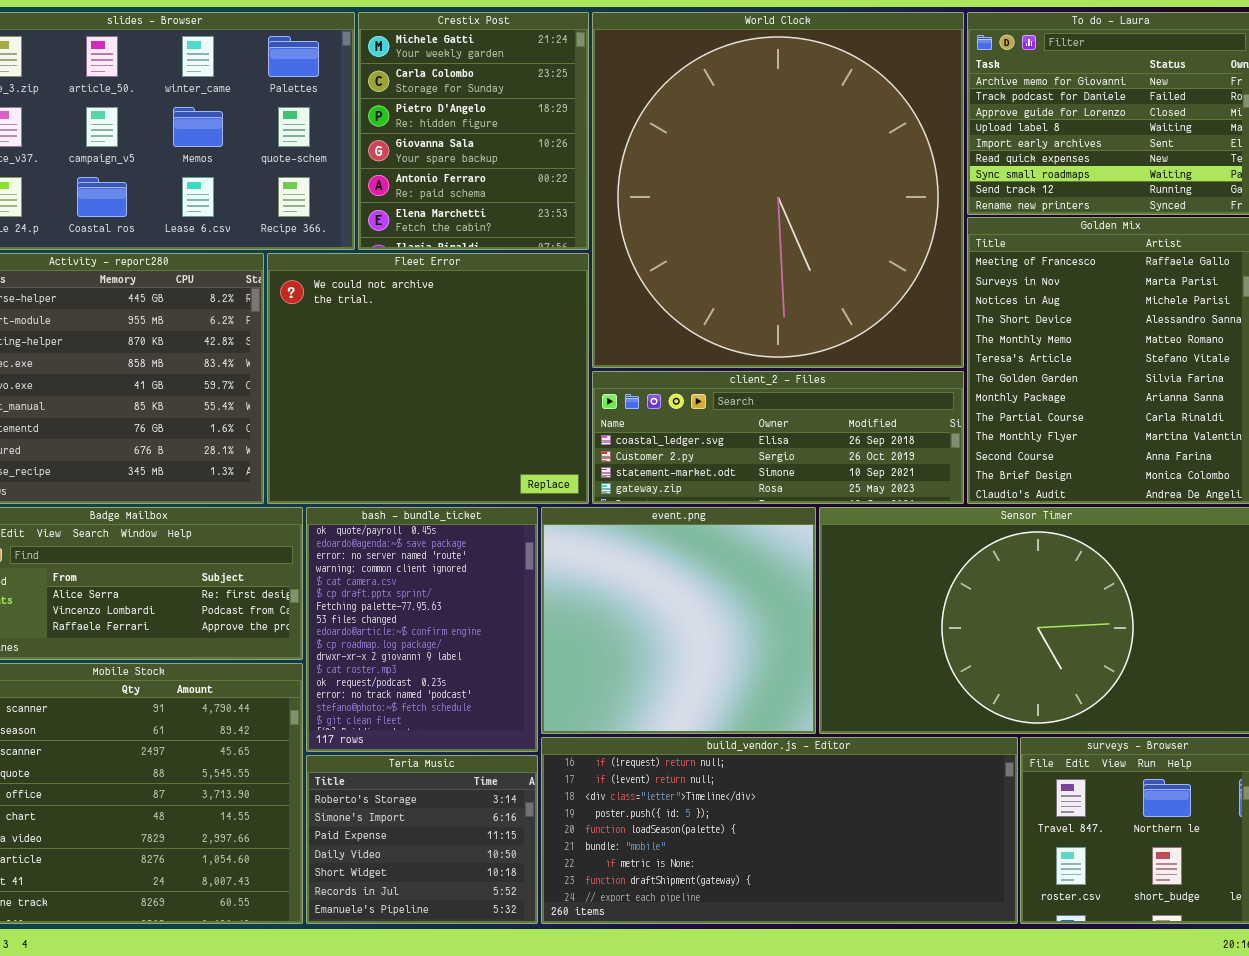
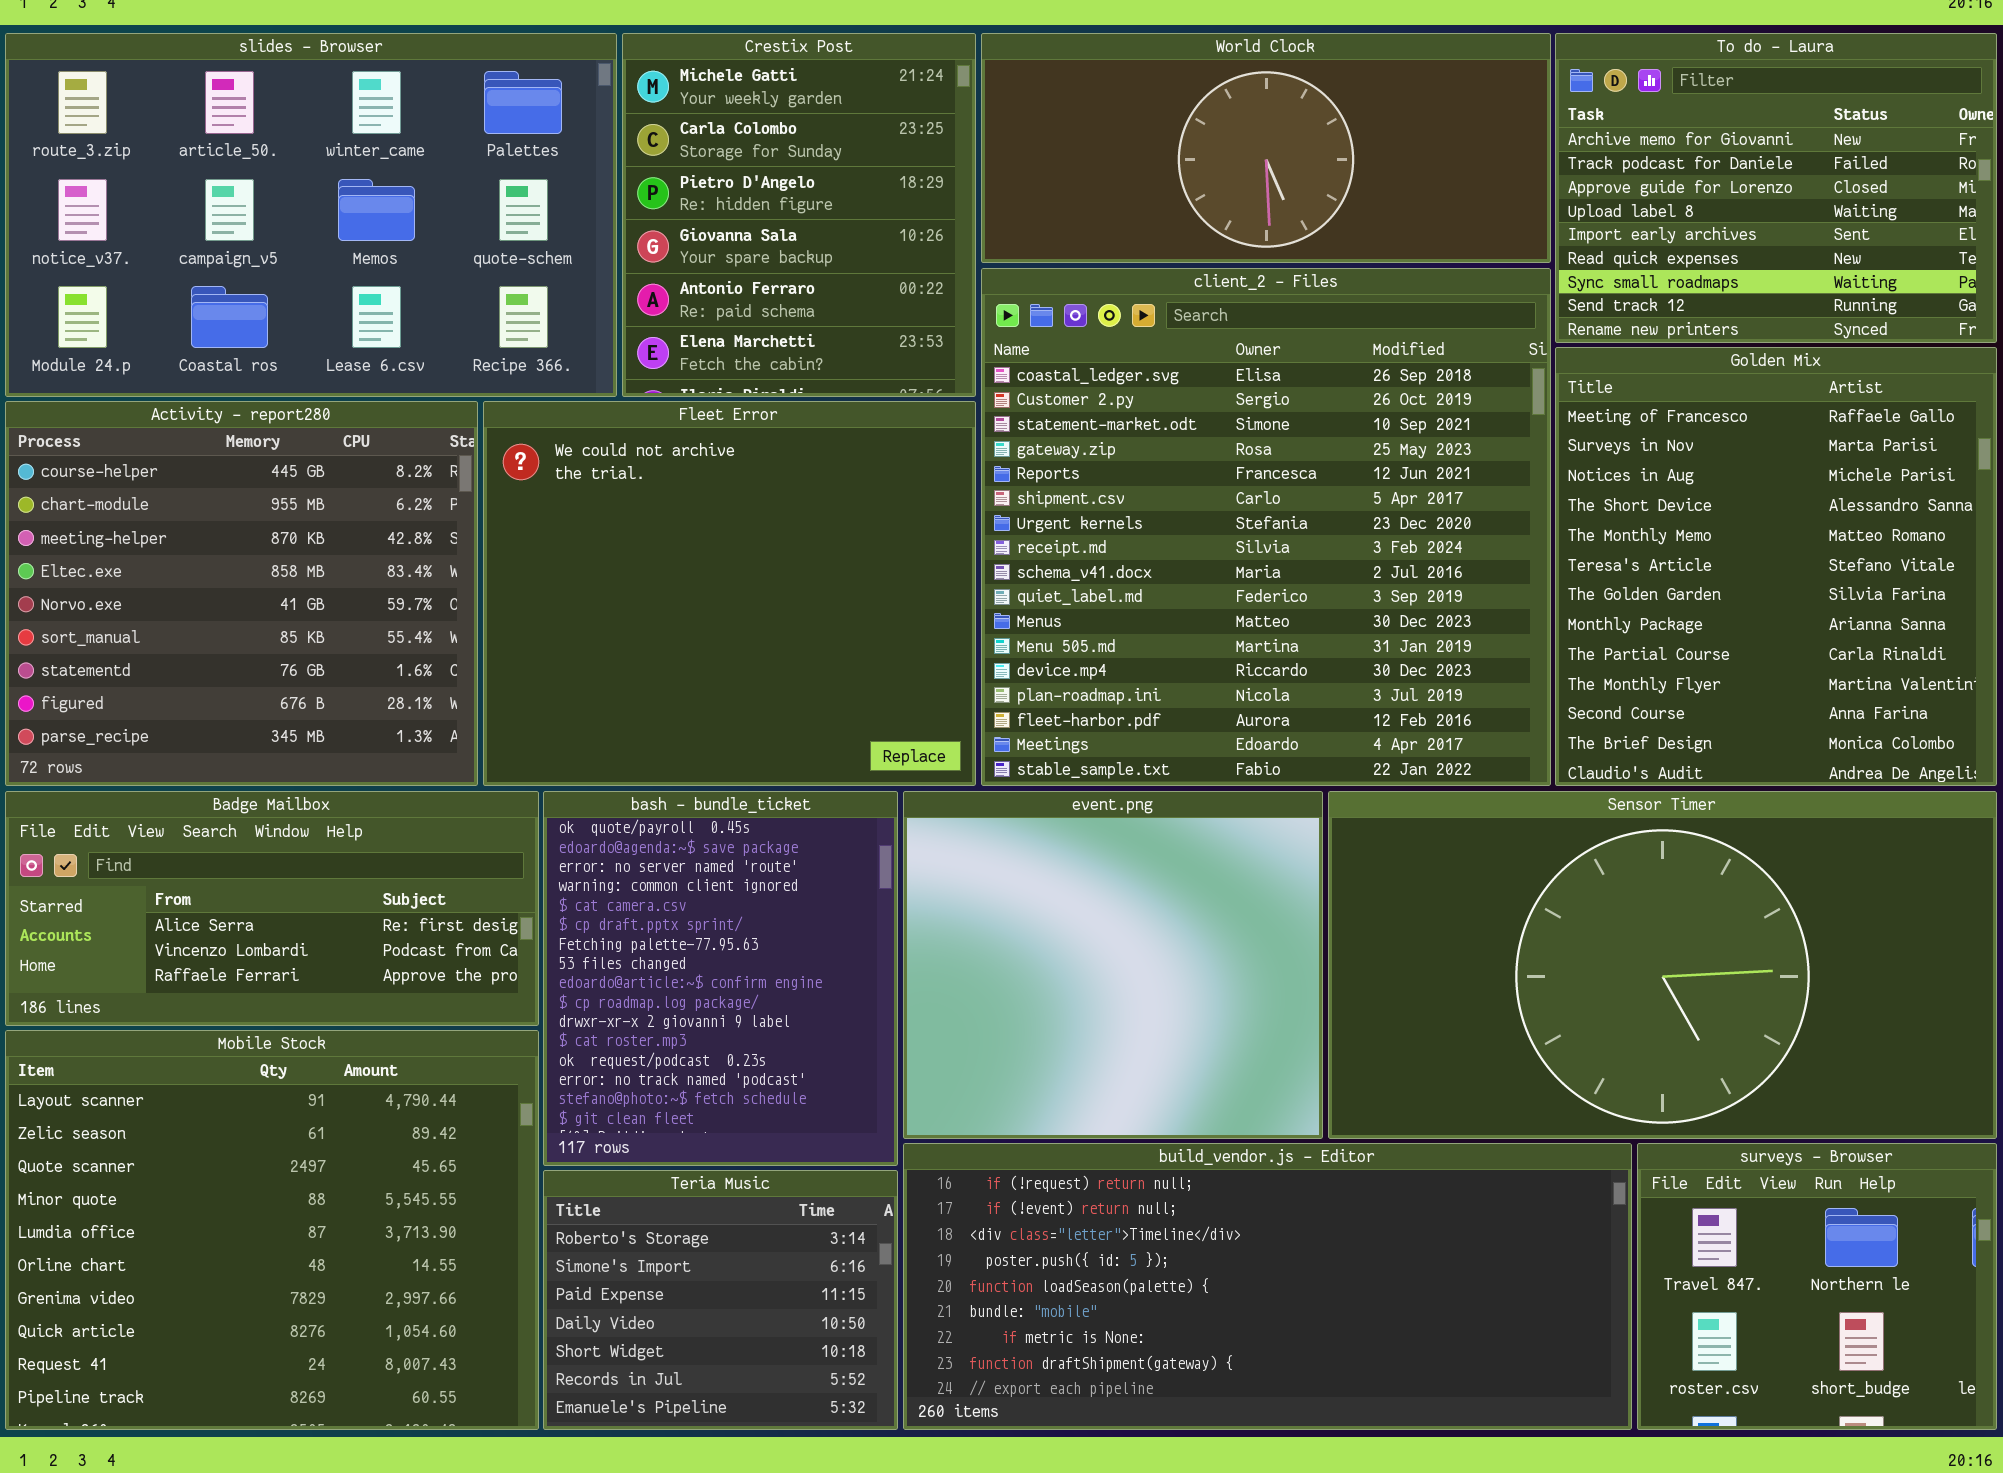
World Clock: [592,12,964,368] -> [981,33,1551,263], resized
client_2 - Files: [592,371,964,504] -> [981,268,1551,786], resized

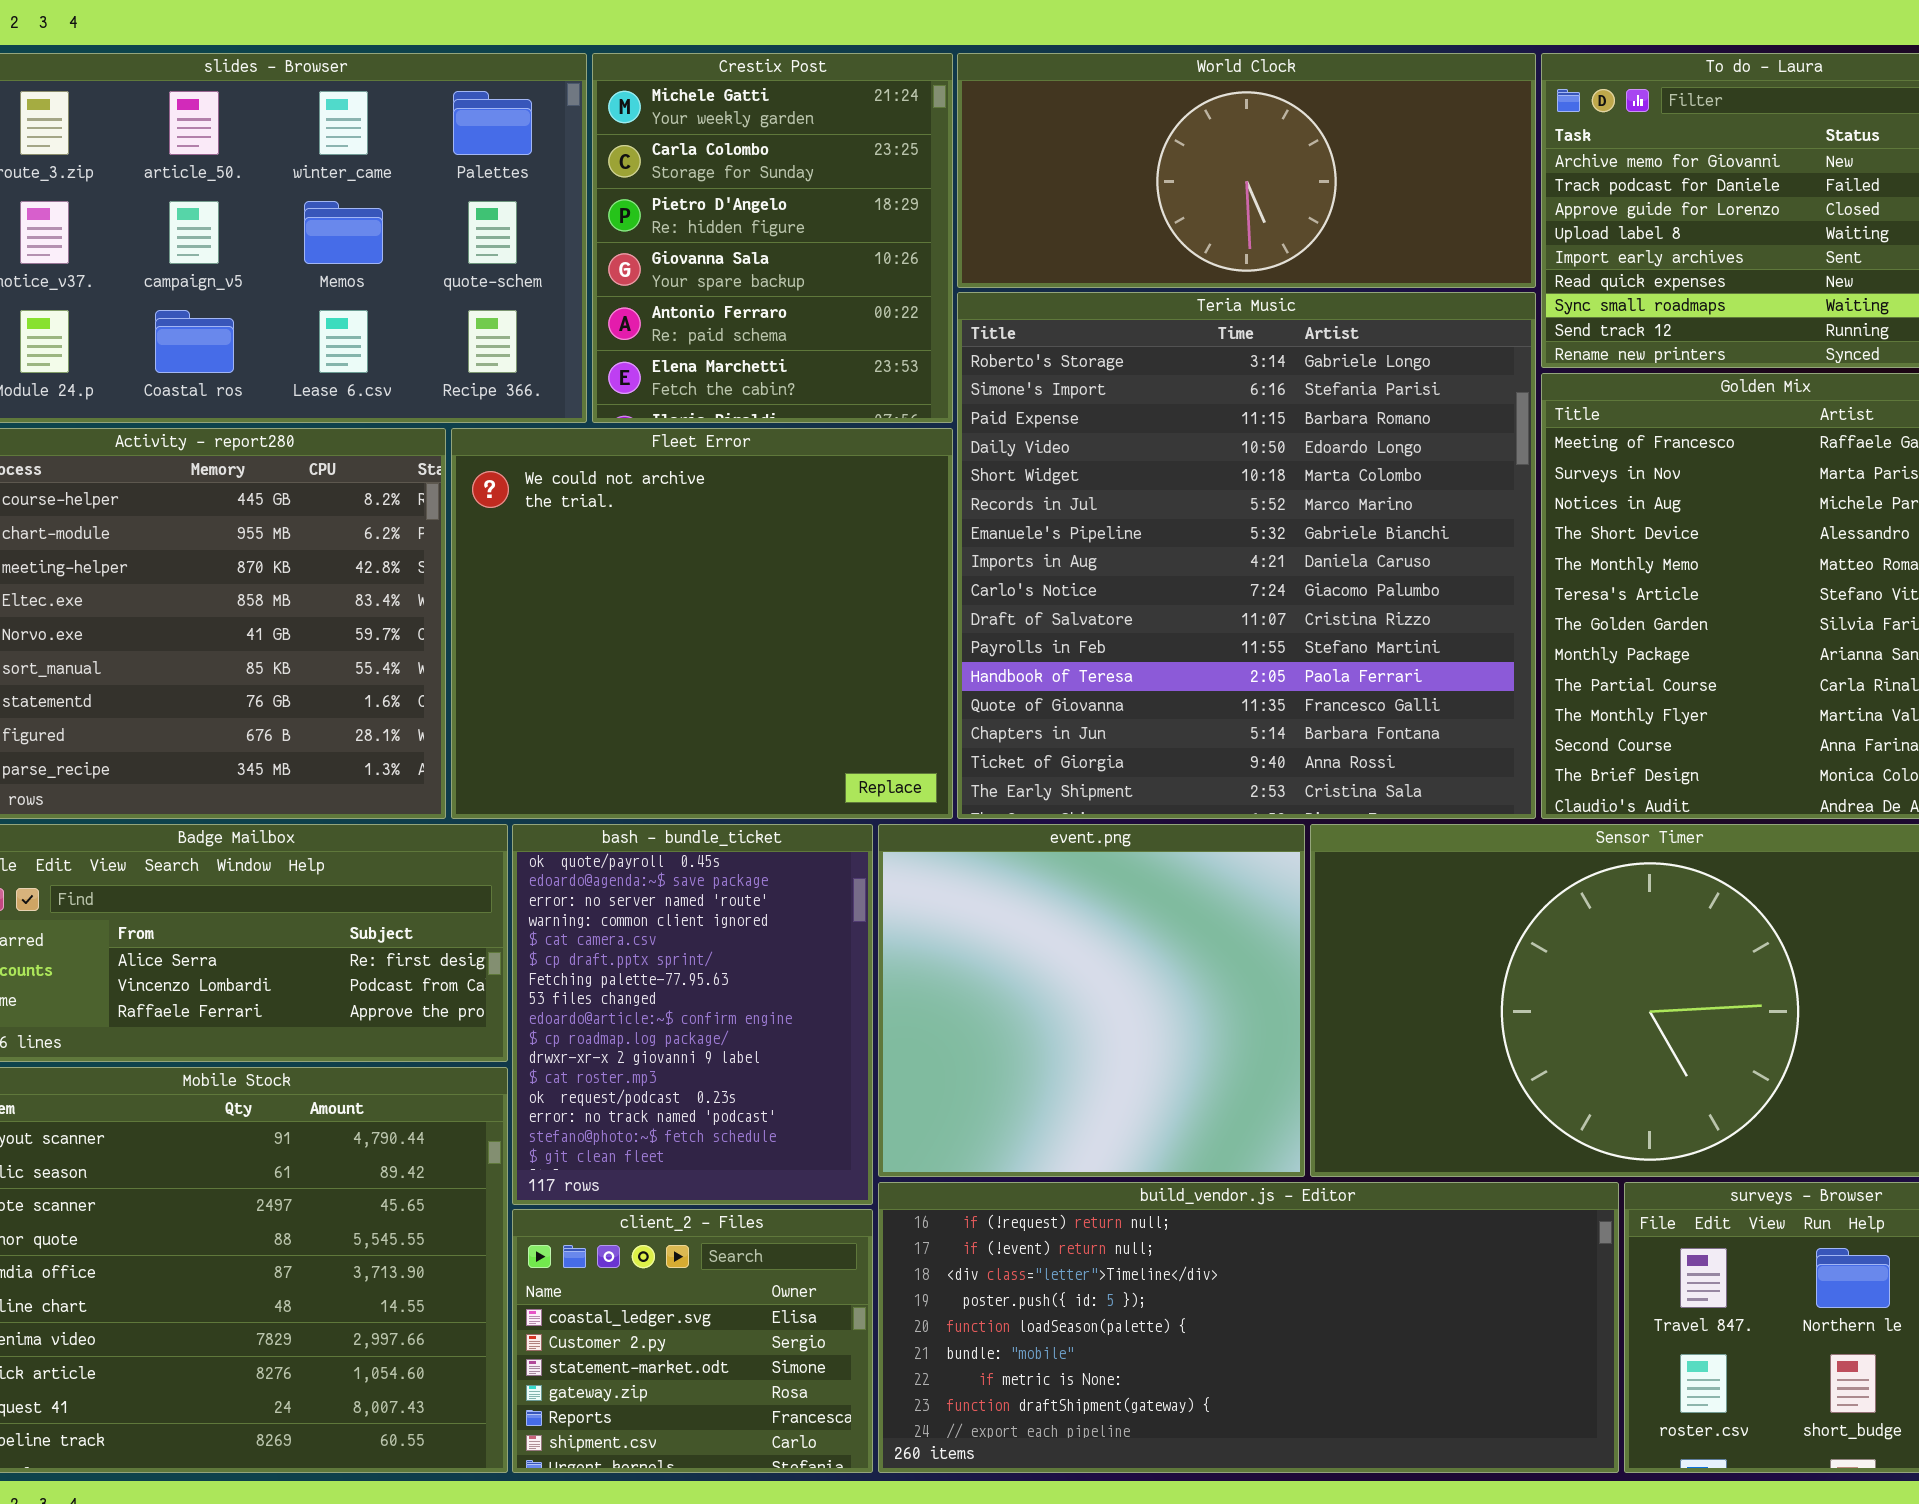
client_2 - Files: [981,268,1551,786] -> [512,1209,873,1473], moved, resized
Teria Music: [543,1170,898,1430] -> [957,292,1536,819], moved, resized

